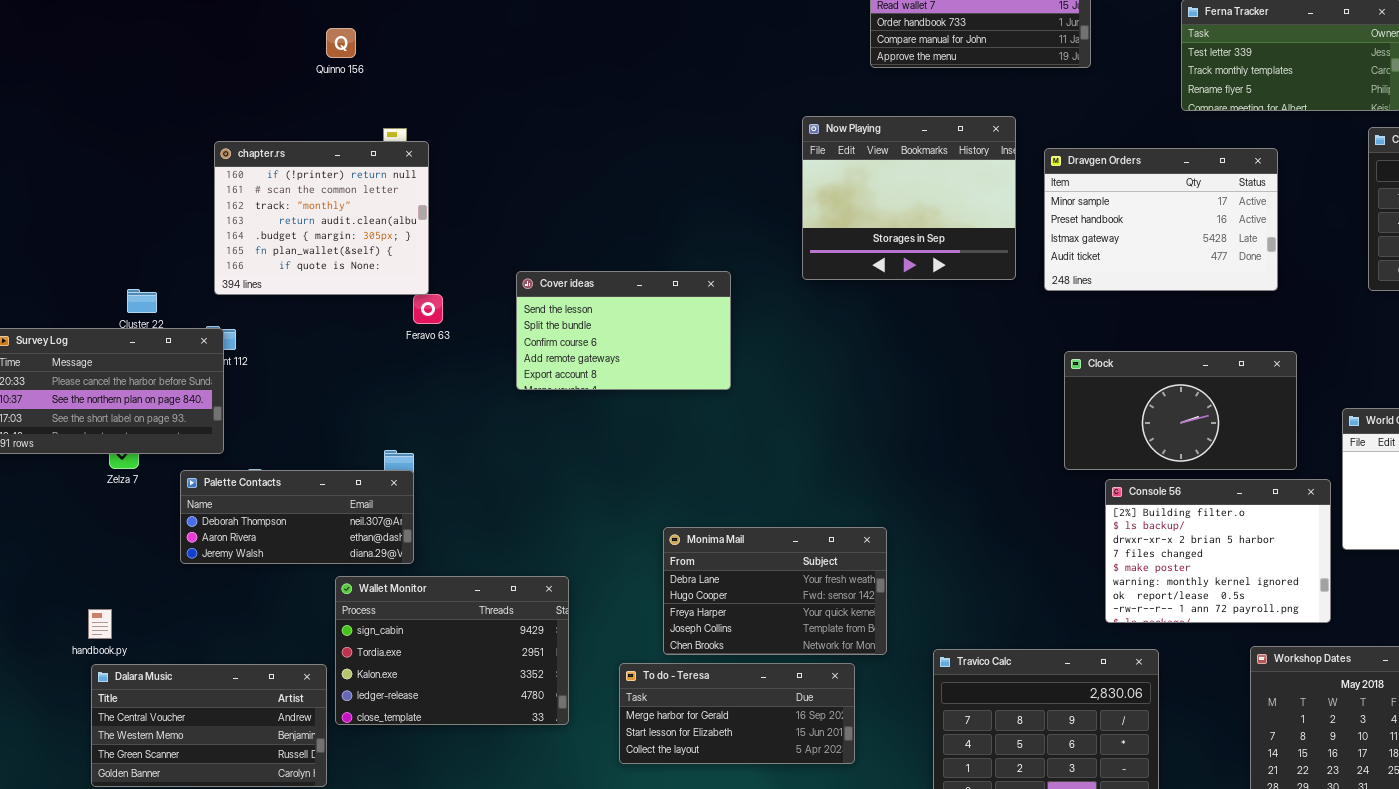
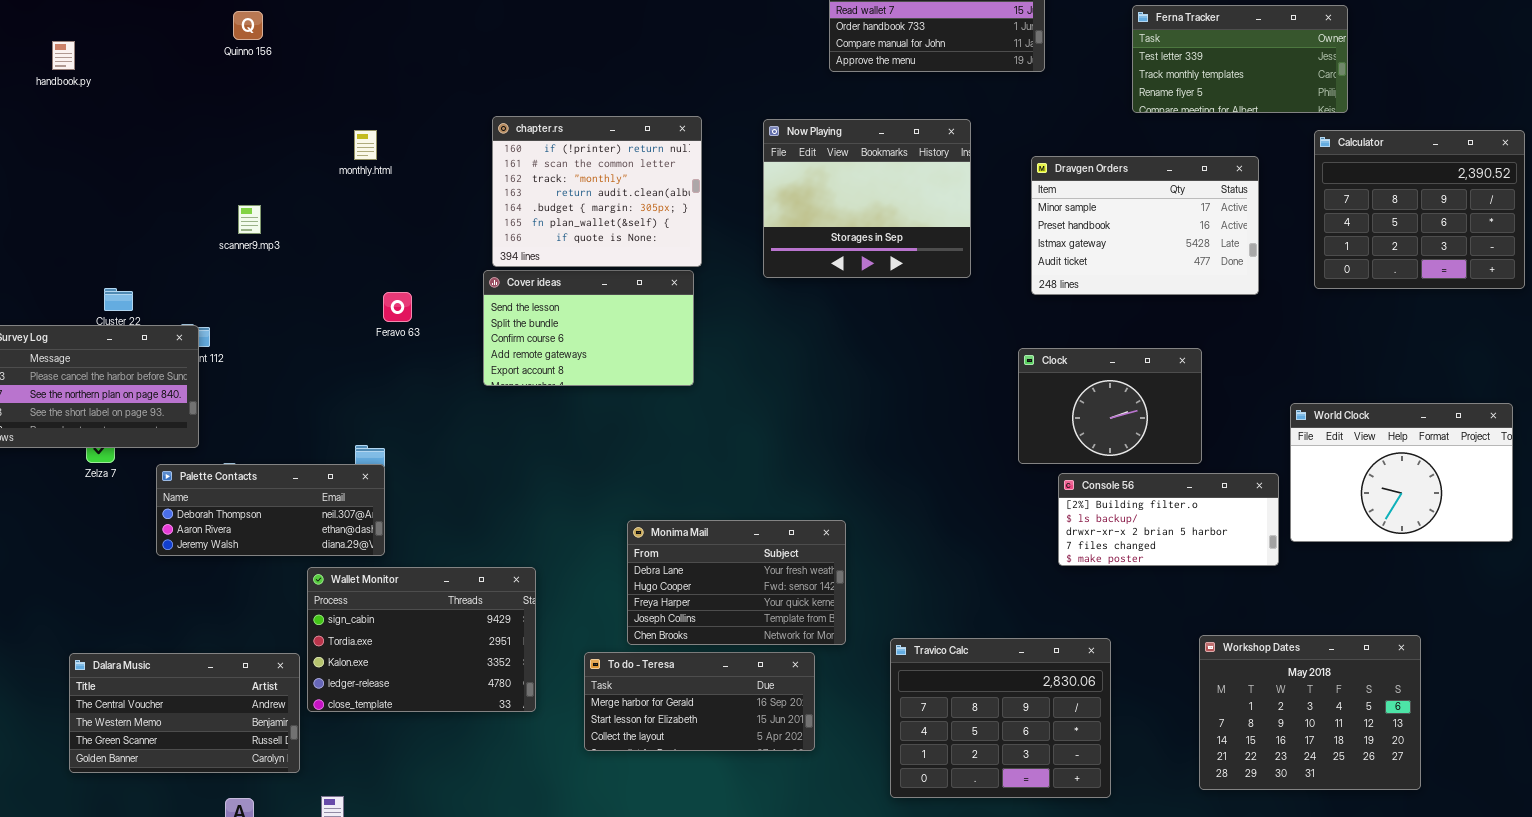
Quinno 156: [326,28,356,58] -> [233,11,263,40], moved
chapter.rs: [214,141,429,295] -> [492,116,702,267], moved
Dravgen Orders: [1044,148,1278,291] -> [1031,156,1259,295], moved
Clock: [1064,351,1297,470] -> [1018,348,1202,464], resized
Console 56: [1105,479,1331,623] -> [1058,473,1279,566], resized
handbook.py: [88,609,112,639] -> [52,41,75,70], moved

